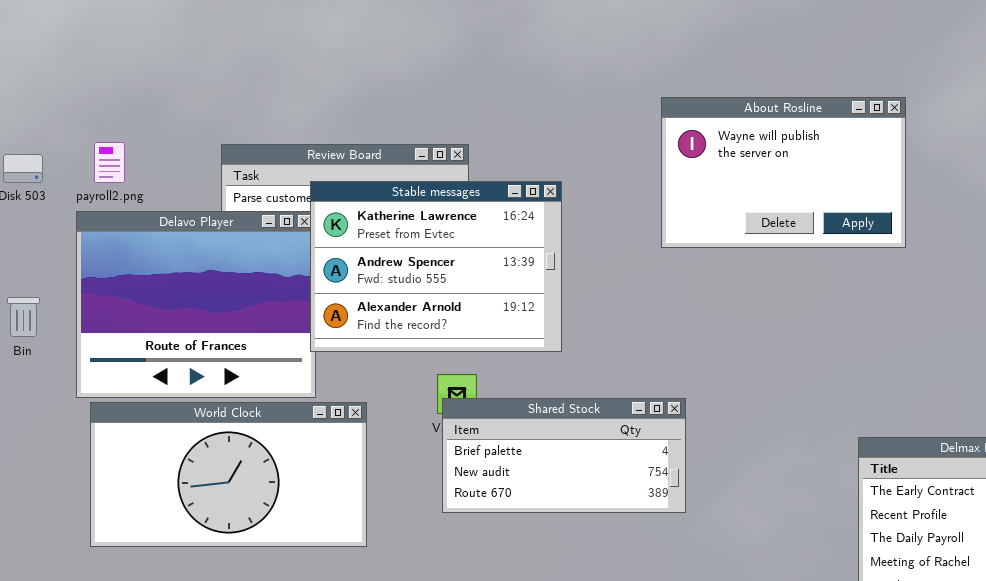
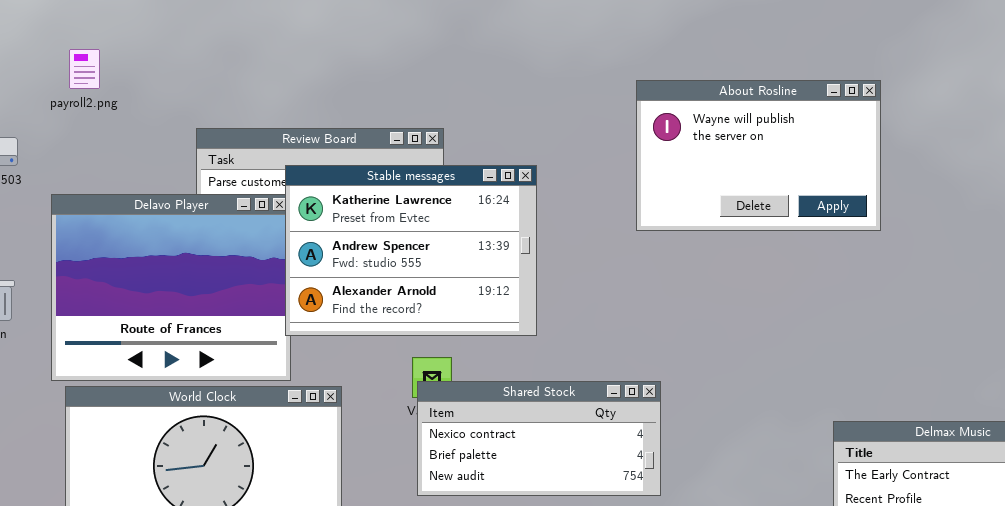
payroll2.png: [94,142,125,183] -> [69,49,100,89], moved
Shared Stock: [442,398,686,513] -> [417,381,661,496], scrolled up 1 row

